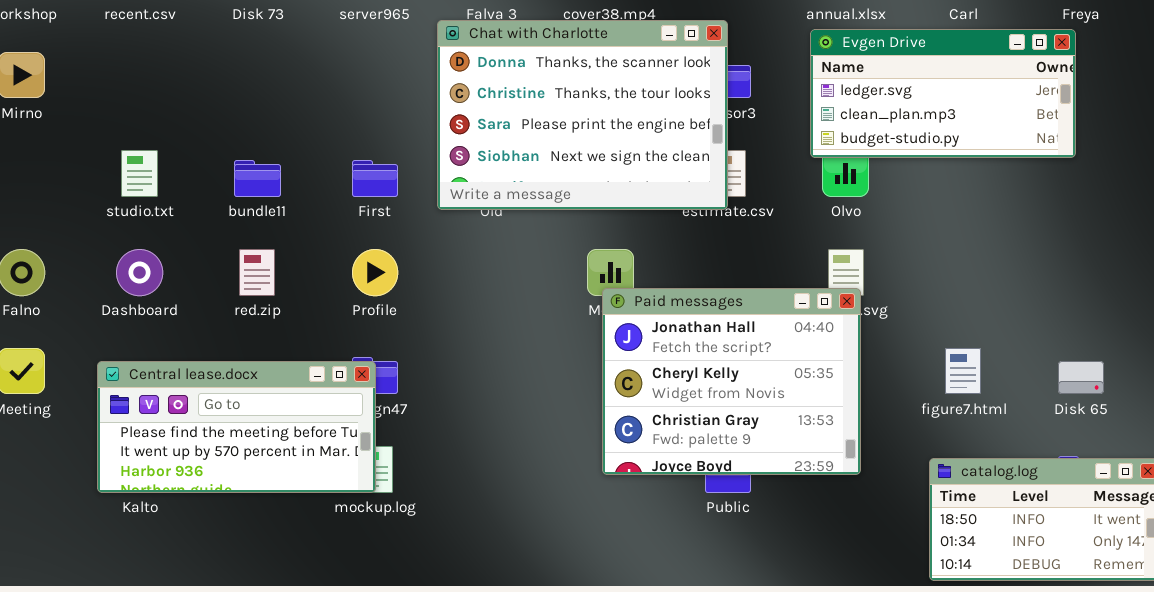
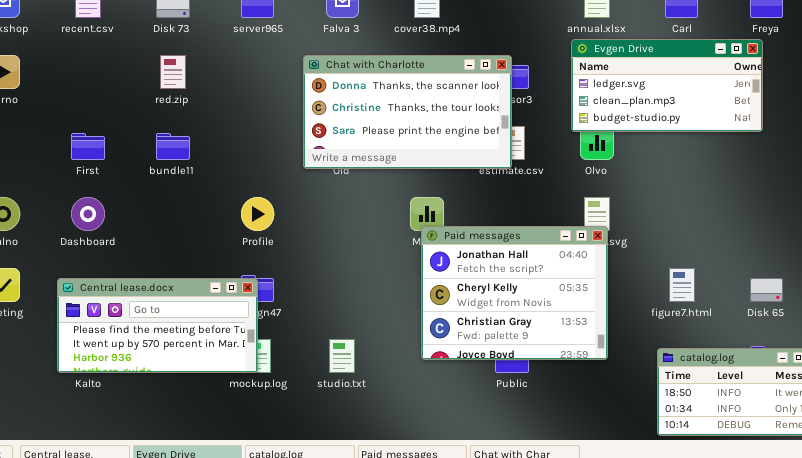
Chat with Charlotte: [437,20,728,210] -> [303,55,512,169], resized
studio.txt: [121,150,158,197] -> [329,339,355,373], moved
First: [352,160,398,197] -> [71,133,105,160], moved
red.zip: [239,249,275,296] -> [160,55,186,89], moved

